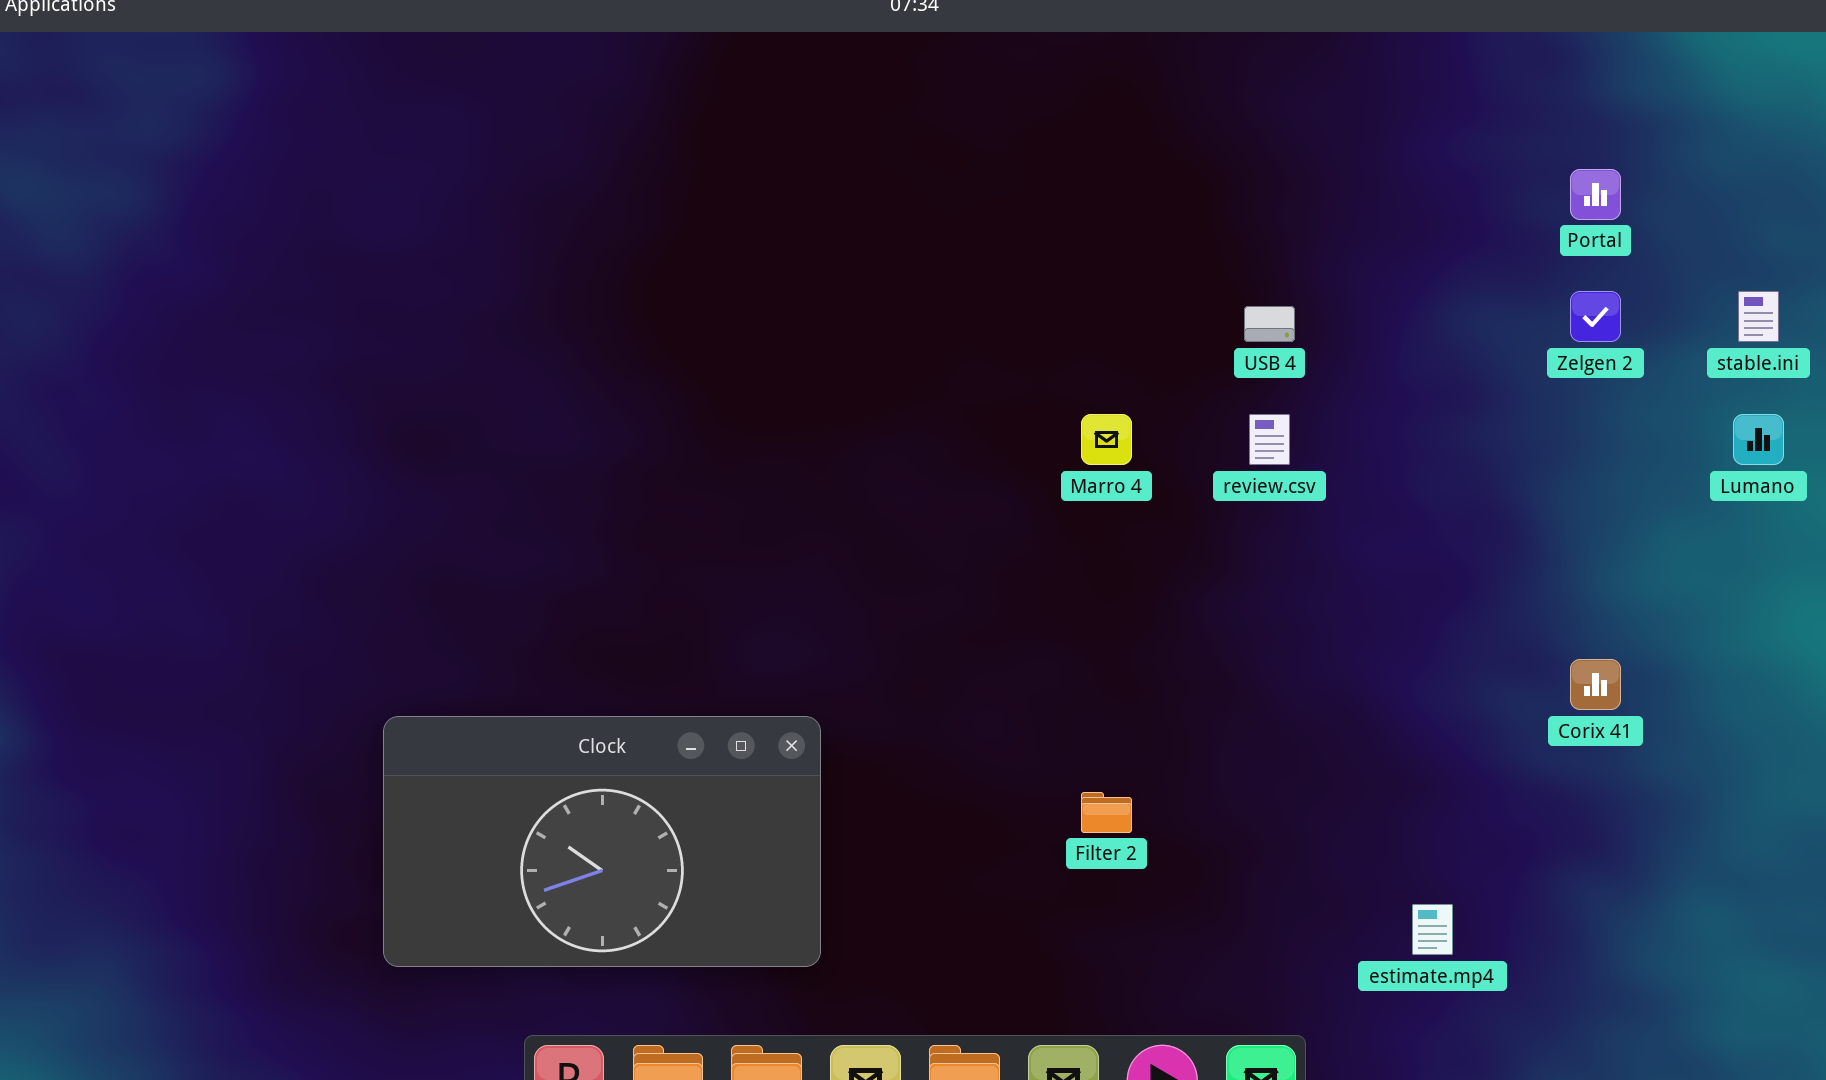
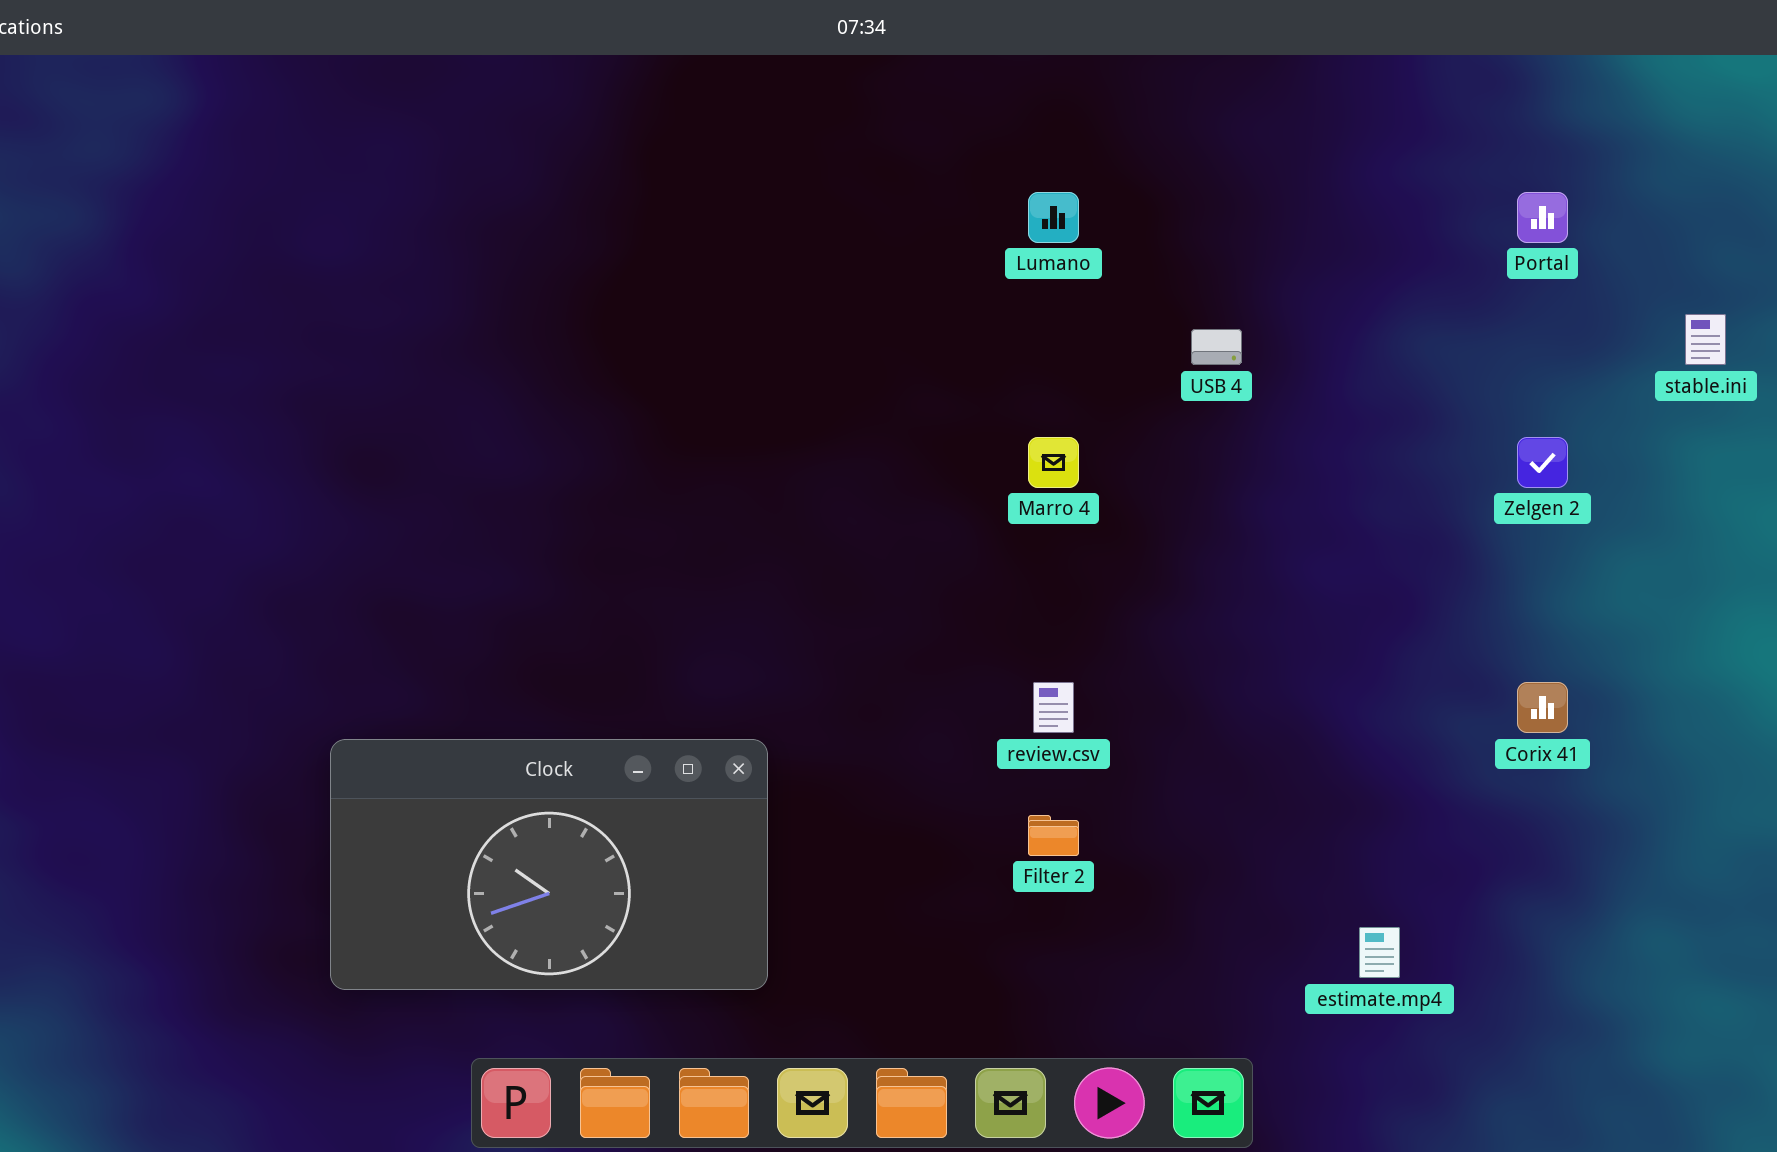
Zelgen 2: [1570,291,1621,342] -> [1517,437,1568,488], moved
review.csv: [1249,414,1290,465] -> [1033,682,1074,733], moved
Lumano: [1733,414,1784,465] -> [1028,192,1079,243], moved

